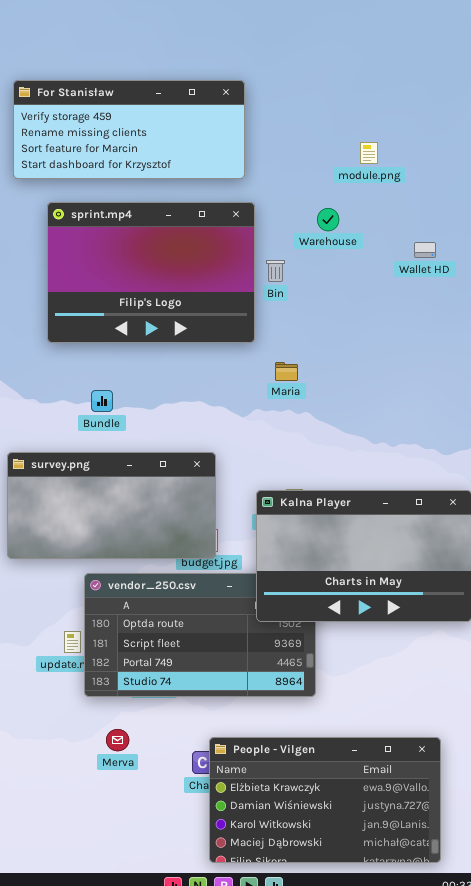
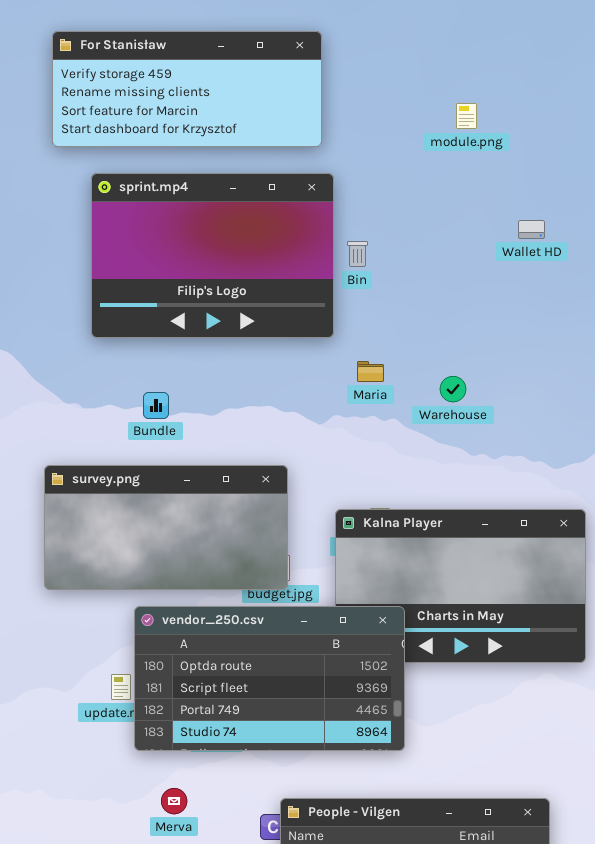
Warehouse: [317,208,339,231] -> [440,376,466,402], moved
vendor_250.csv: [84,573,316,697] -> [134,606,405,751], raised

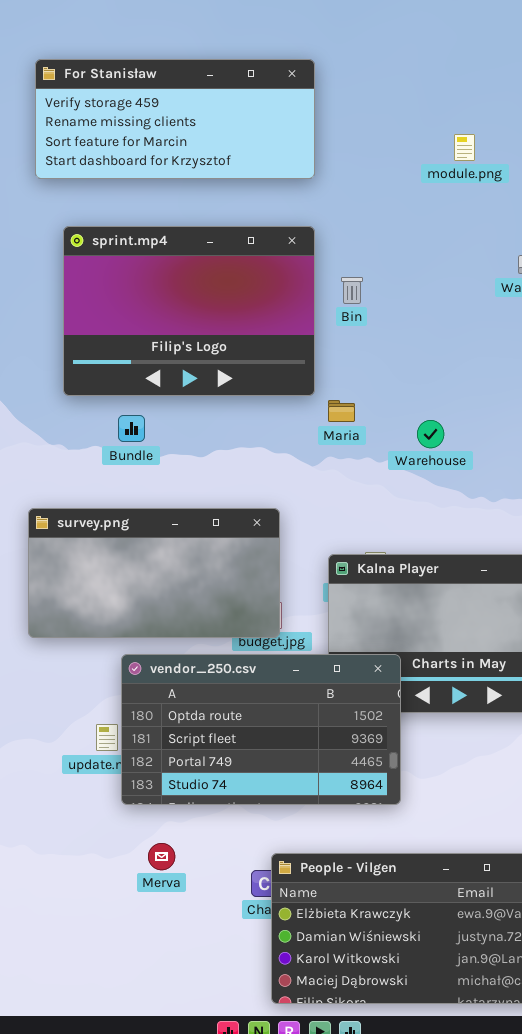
sprint.mp4: [91,173,334,338] -> [63,226,315,396], moved
Maria: [357,361,384,382] -> [328,400,355,422], moved
Warehouse: [440,376,466,402] -> [417,420,444,448], moved
Bundle: [143,392,169,419] -> [118,415,145,442], moved

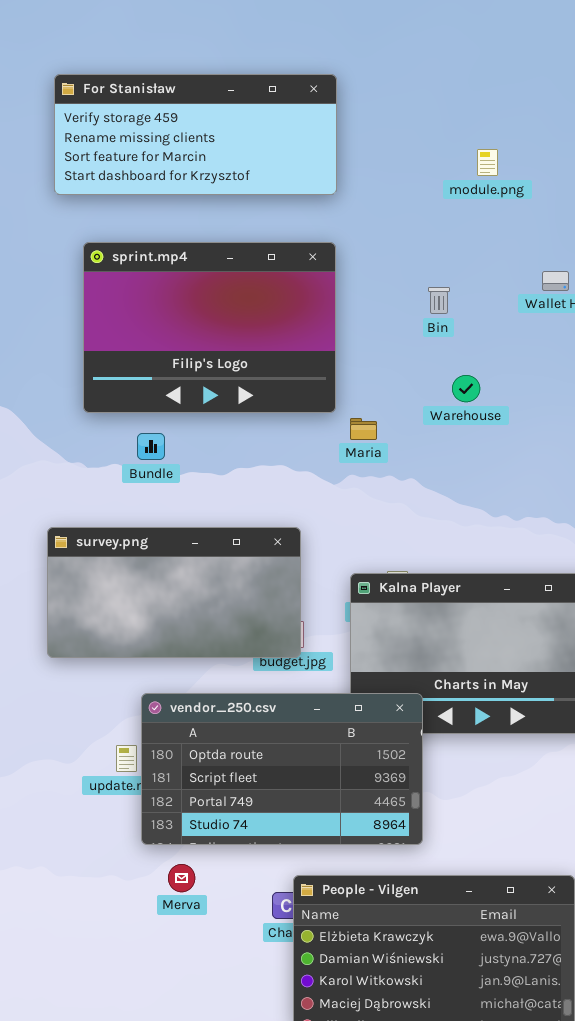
Bin: [341,277,363,304] -> [428,287,450,314], moved
Warehouse: [417,420,444,448] -> [452,375,480,402], moved
vendor_250.csv: [121,654,401,805] -> [141,693,423,845], moved

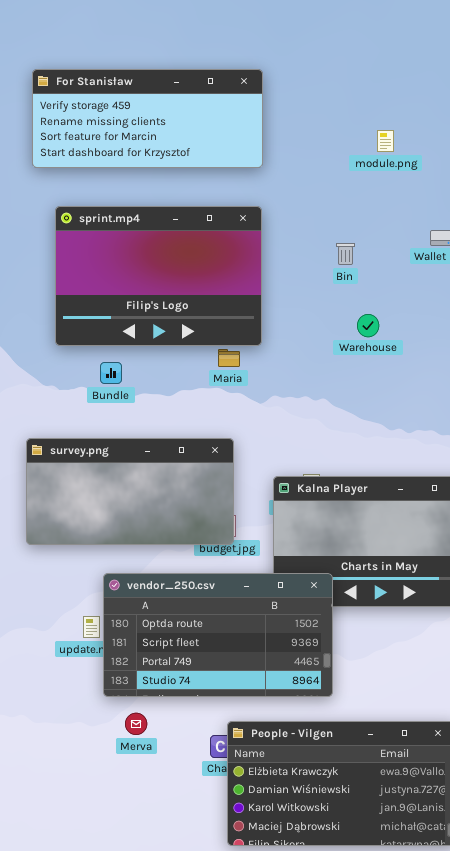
Maria: [350,418,377,440] -> [218,349,240,367], moved

